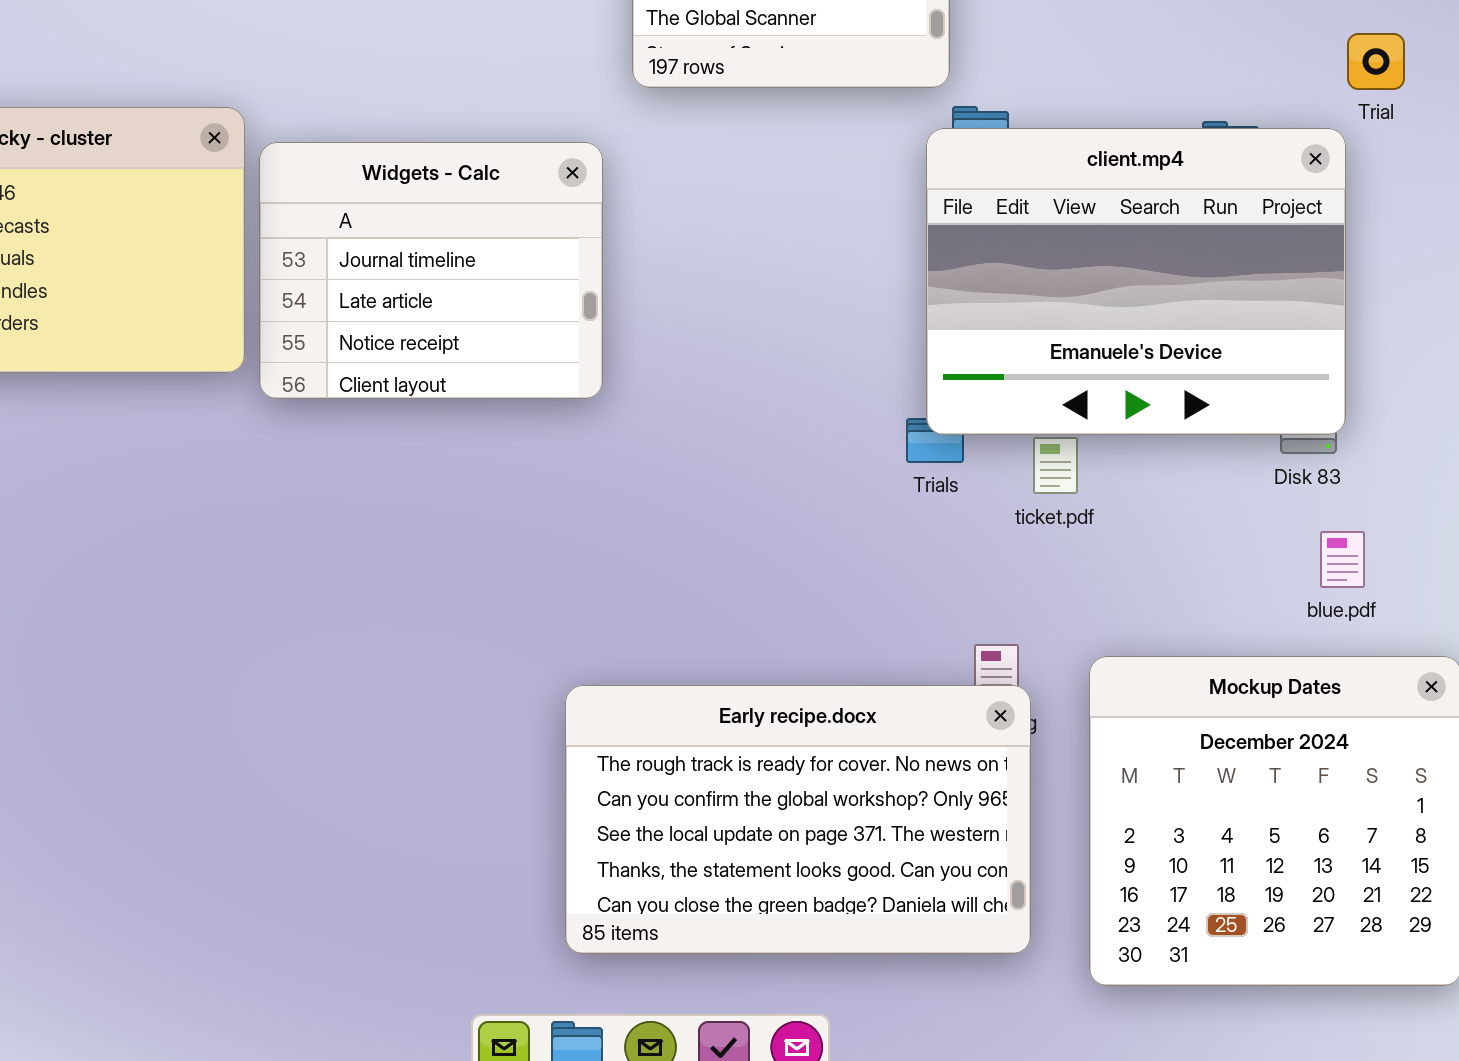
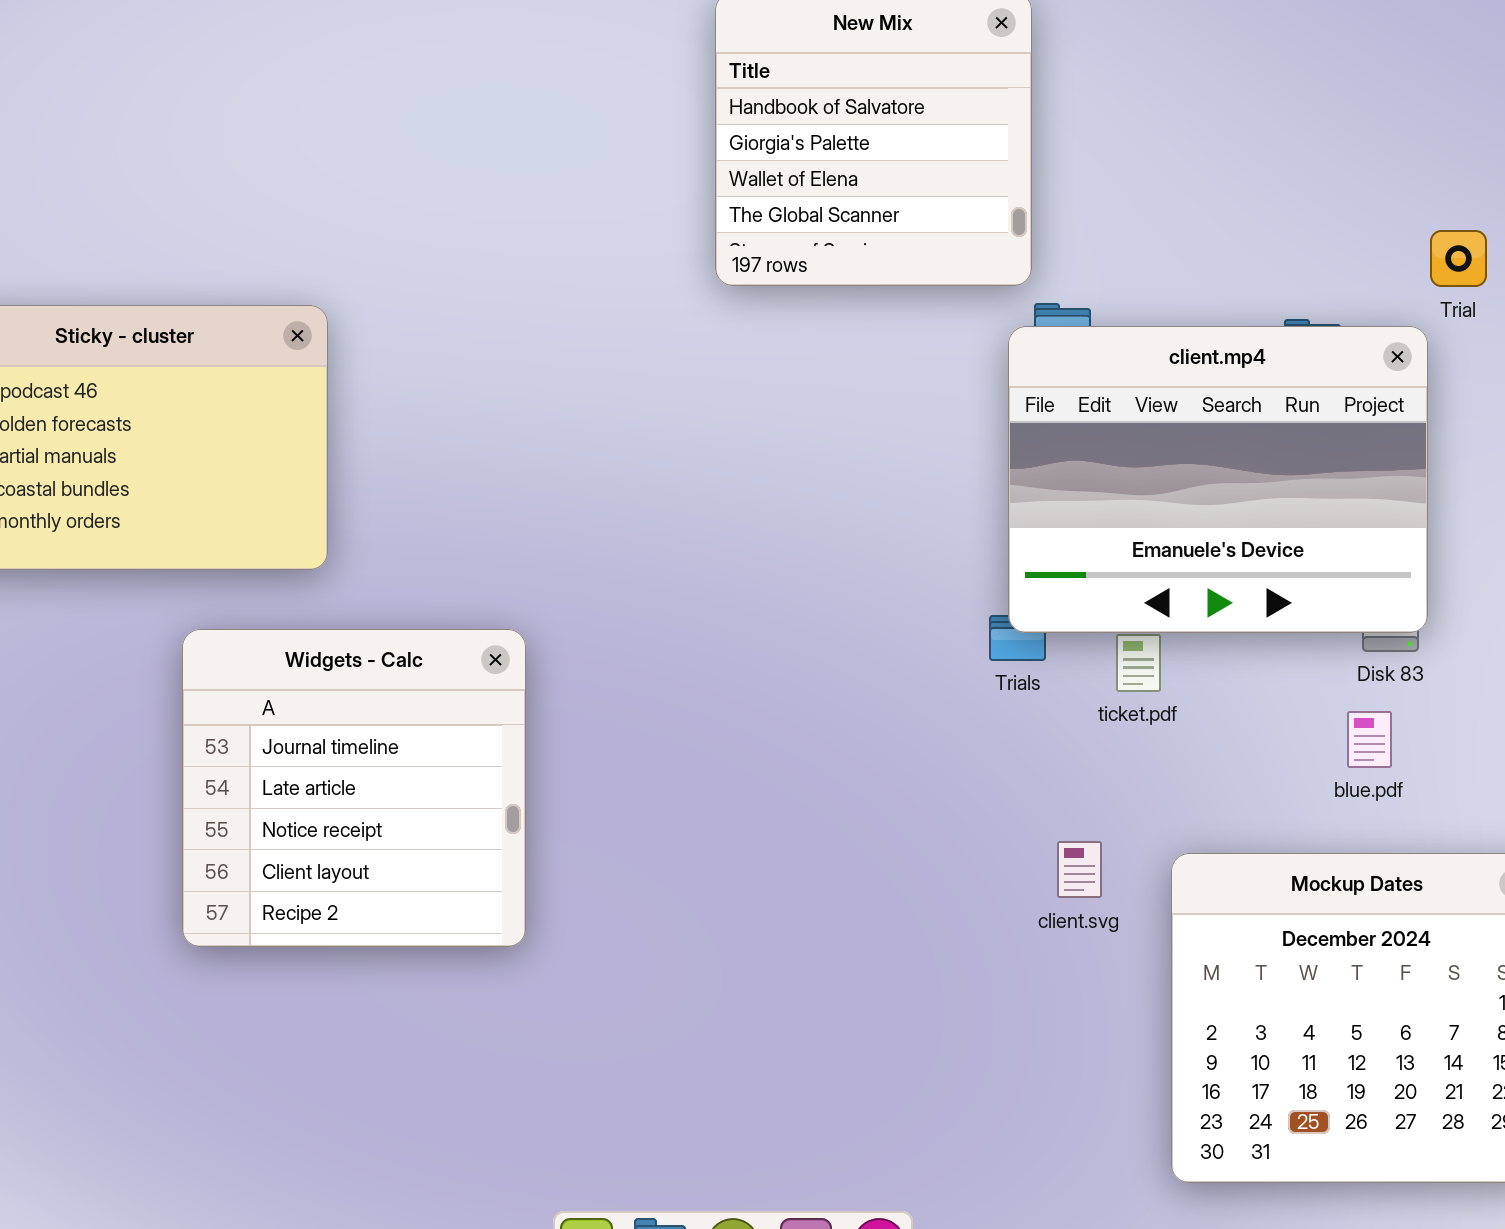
Widgets - Calc: [259,142,603,399] -> [182,629,526,947], moved, resized
blue.pdf: [1320,531,1365,588] -> [1347,711,1392,768], moved
Early recipe.docx: [565,685,1031,954] -> none, closed

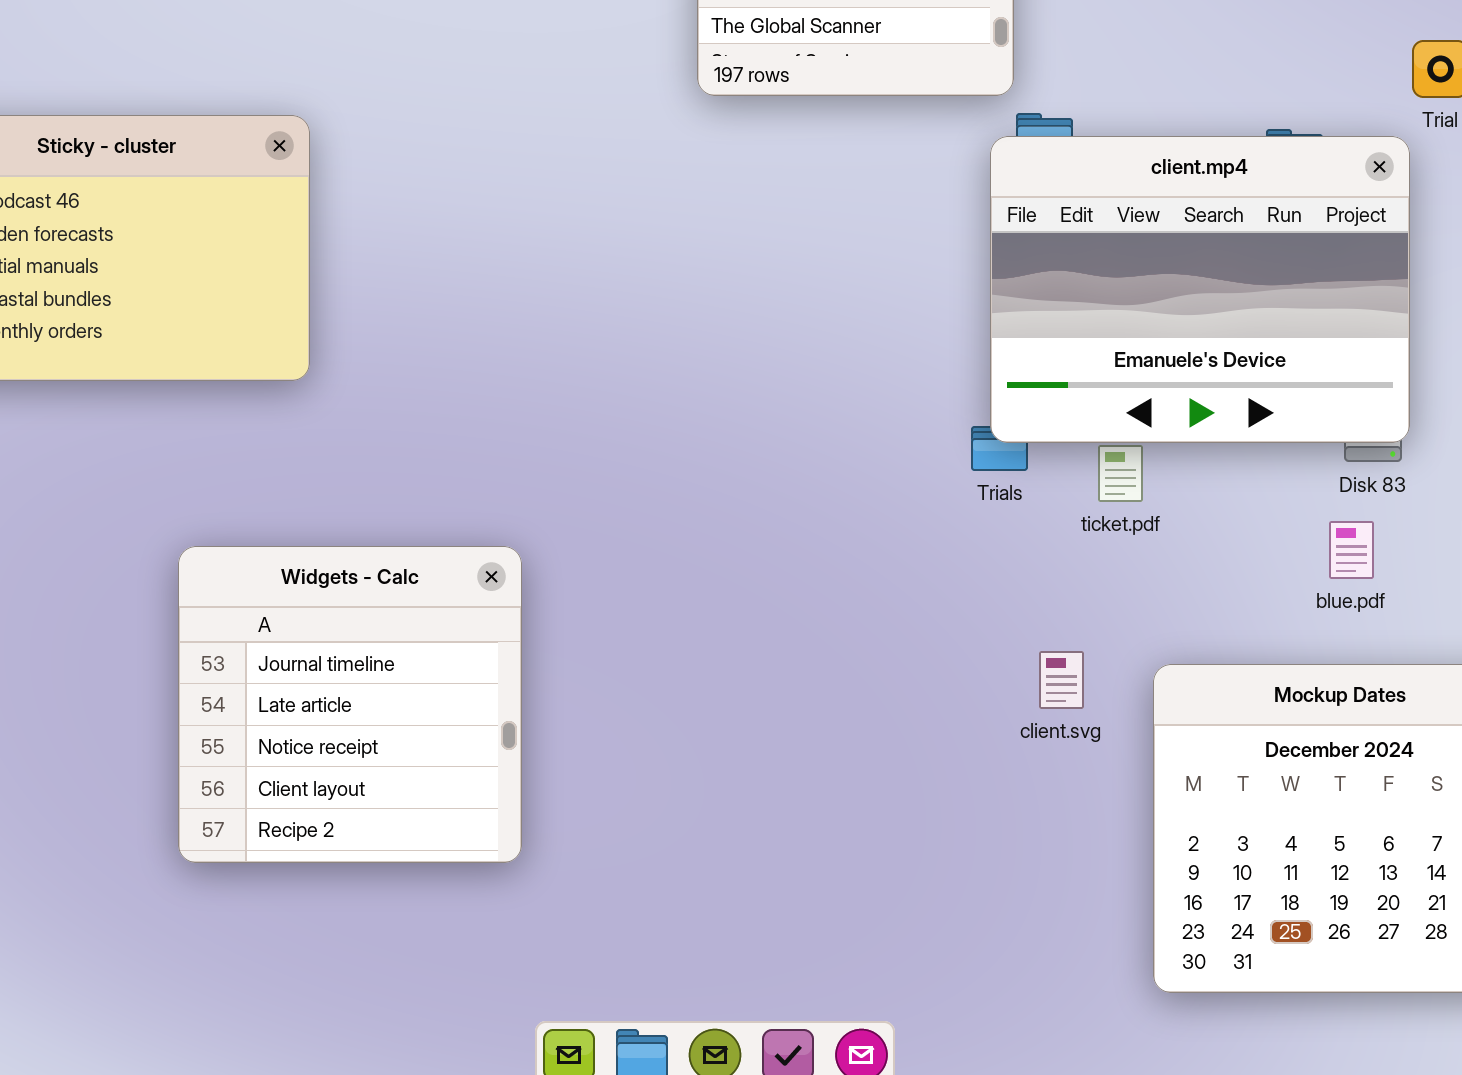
Widgets - Calc: [182,629,526,947] -> [178,546,522,863], moved

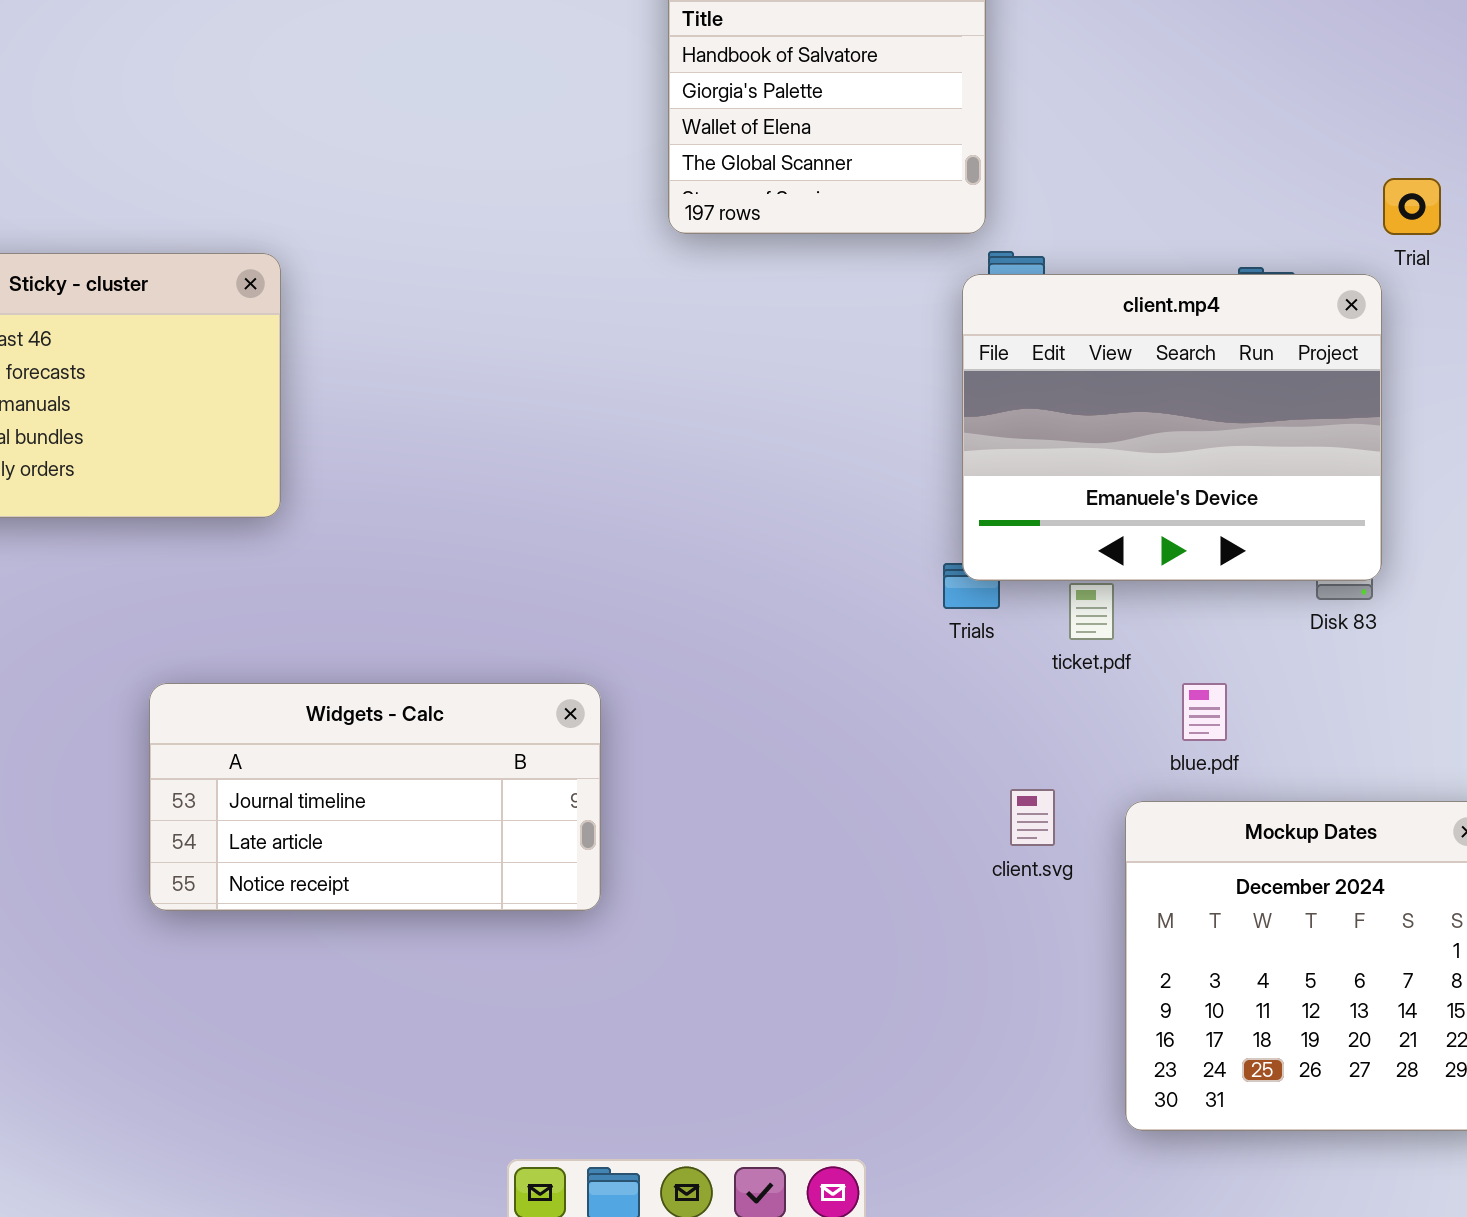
blue.pdf: [1329,521,1374,579] -> [1182,683,1227,741], moved
Widgets - Calc: [178,546,522,863] -> [149,683,601,911], resized

